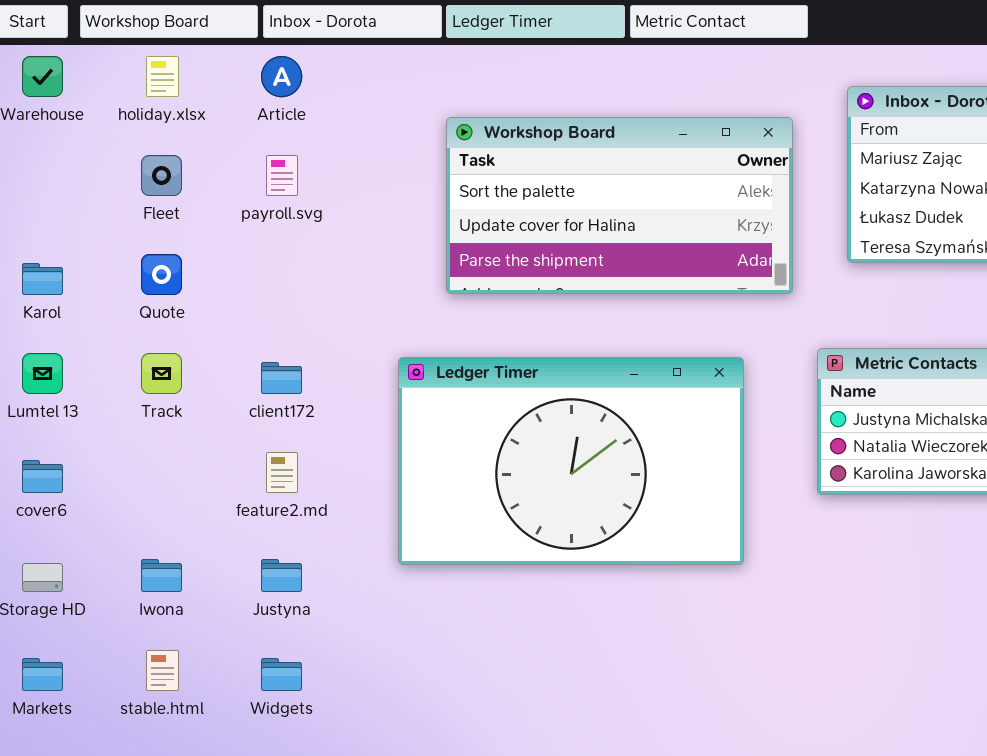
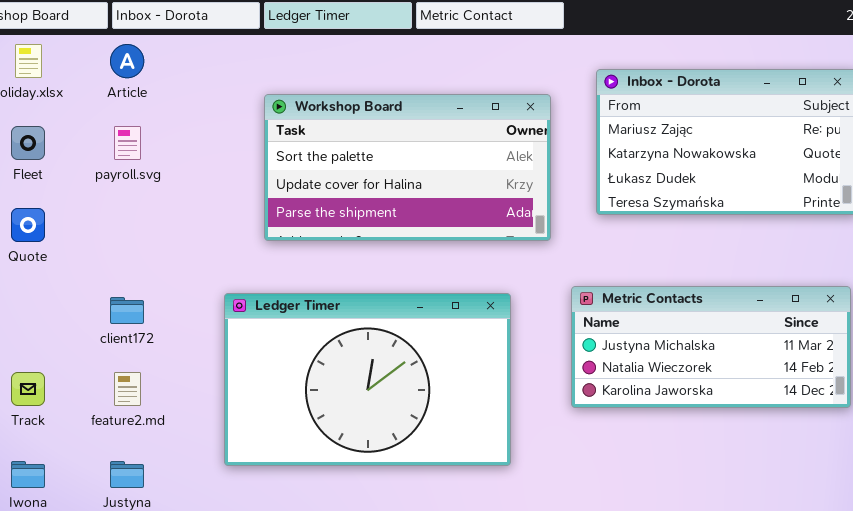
Track: [141,353,182,394] -> [11,372,45,406], moved

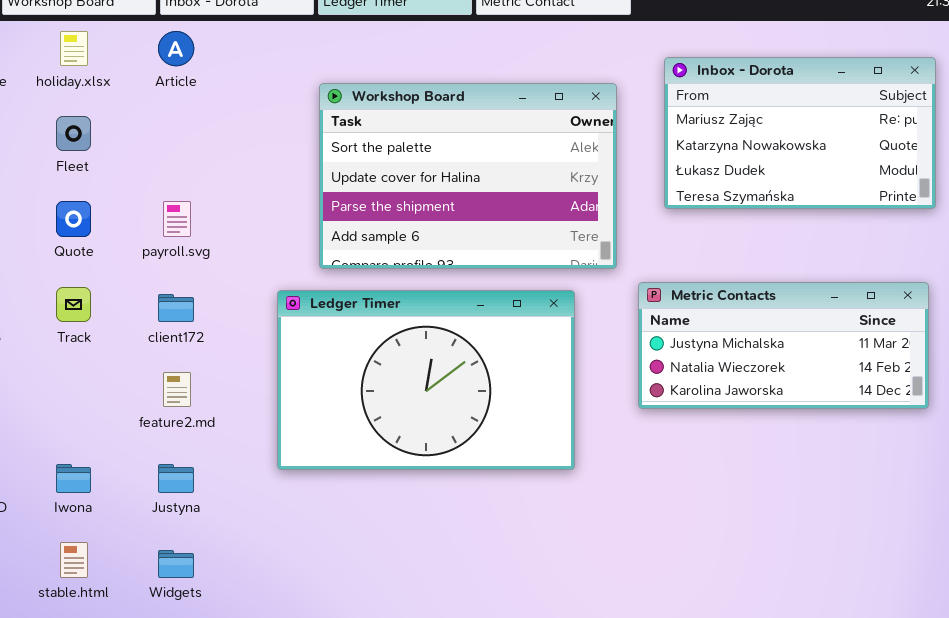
Workshop Board: [264,94,551,241] -> [319,83,617,269], resized
payroll.svg: [114,126,141,160] -> [163,201,191,237], moved
Track: [11,372,45,406] -> [56,287,91,322], moved

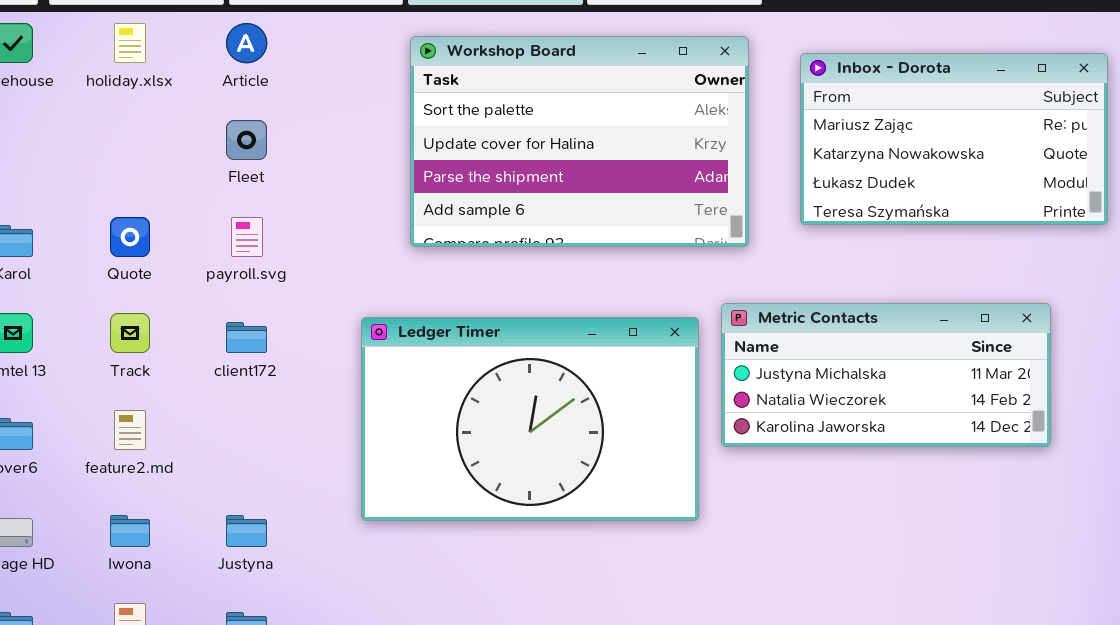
Workshop Board: [319,83,617,269] -> [410,36,749,247], moved
Fleet: [56,116,91,151] -> [226,120,267,160], moved
Metric Contacts: [638,282,929,409] -> [721,303,1051,447], moved
feature2.md: [163,372,191,407] -> [114,410,146,450], moved

